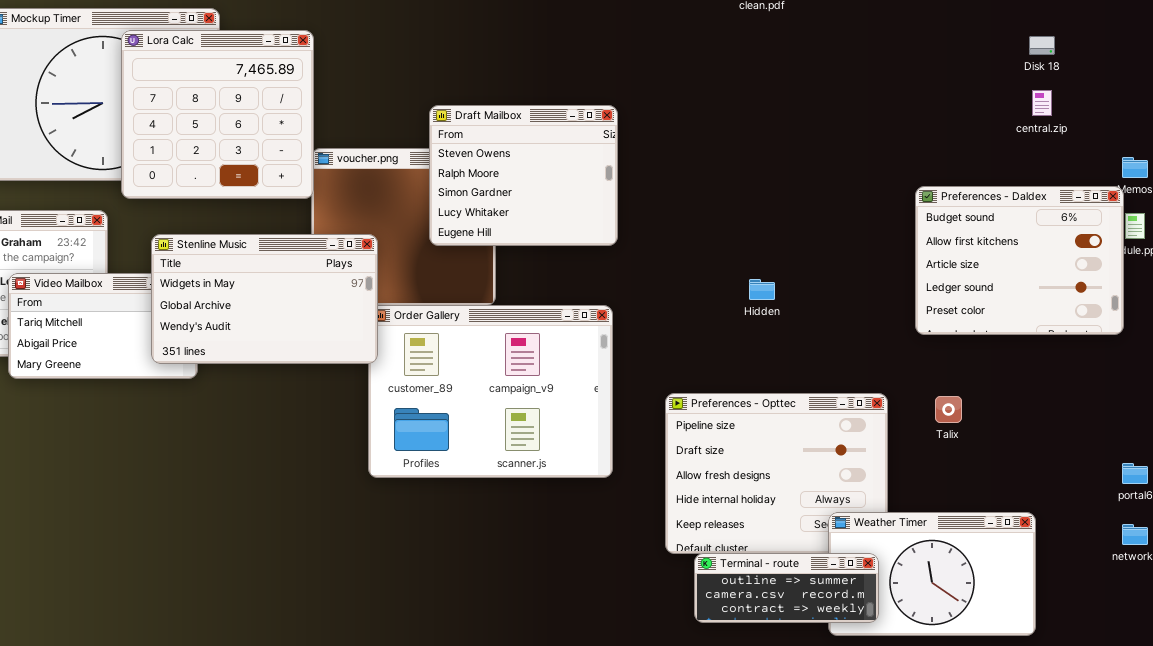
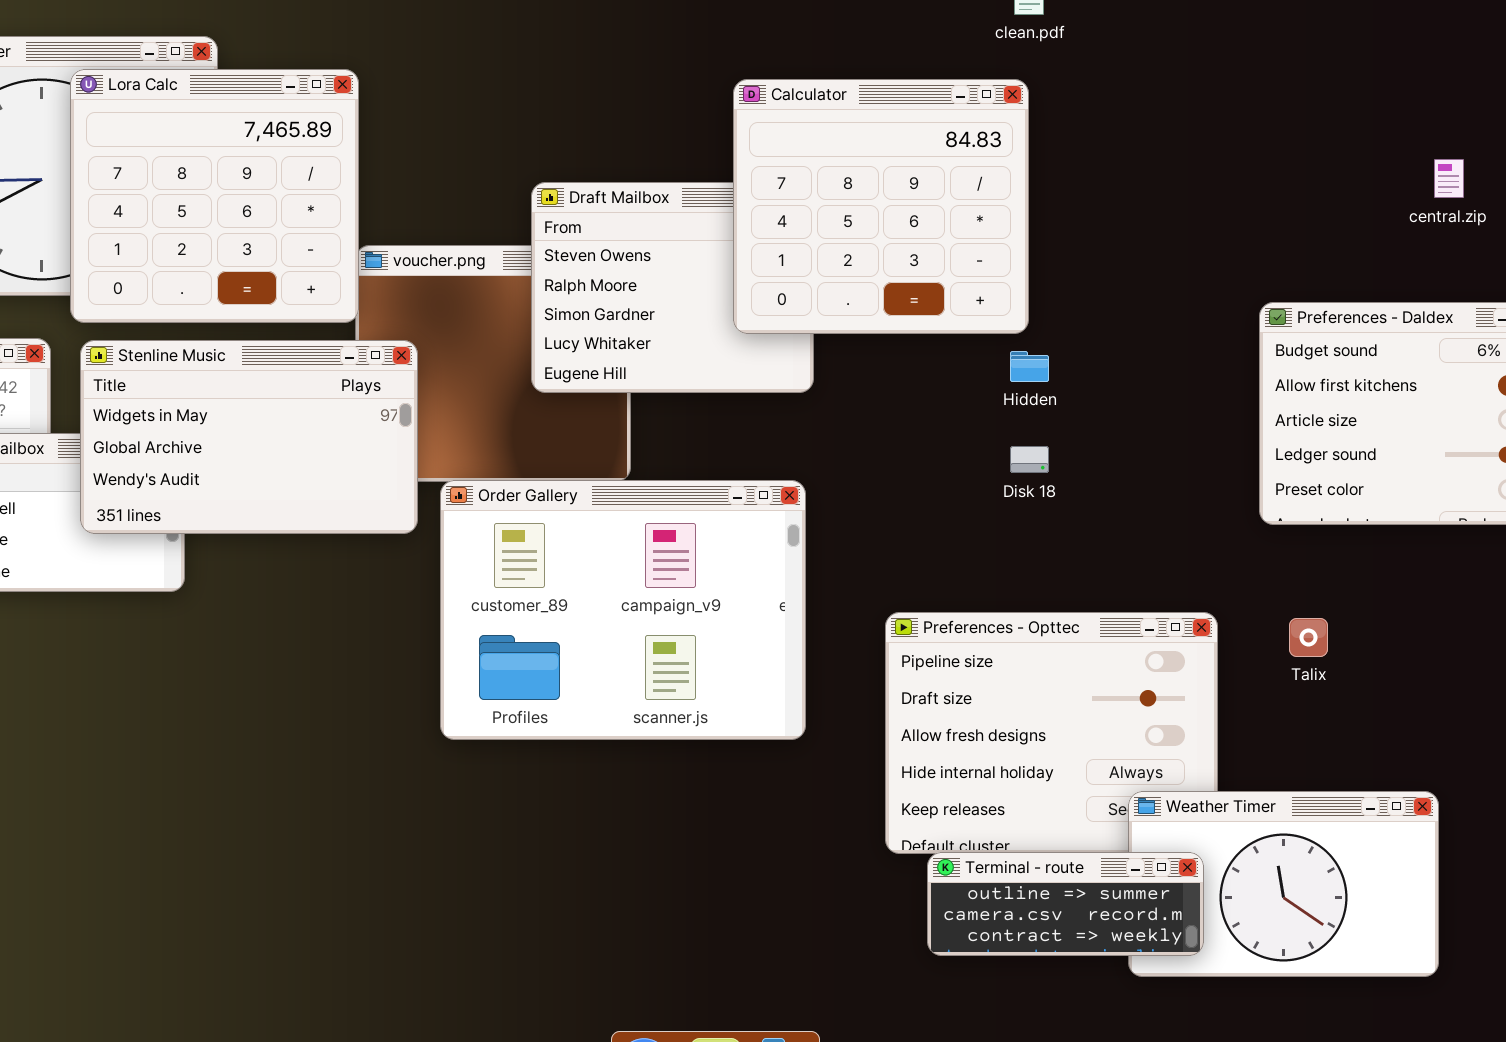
Calculator: none -> [733,79,1029,334], opened
Disk 18: [1029,36,1055,55] -> [1010,446,1049,473], moved
Stenline Music: [151,234,378,364] -> [80,340,418,534], moved
Hidden: [749,279,775,300] -> [1010,351,1049,382], moved

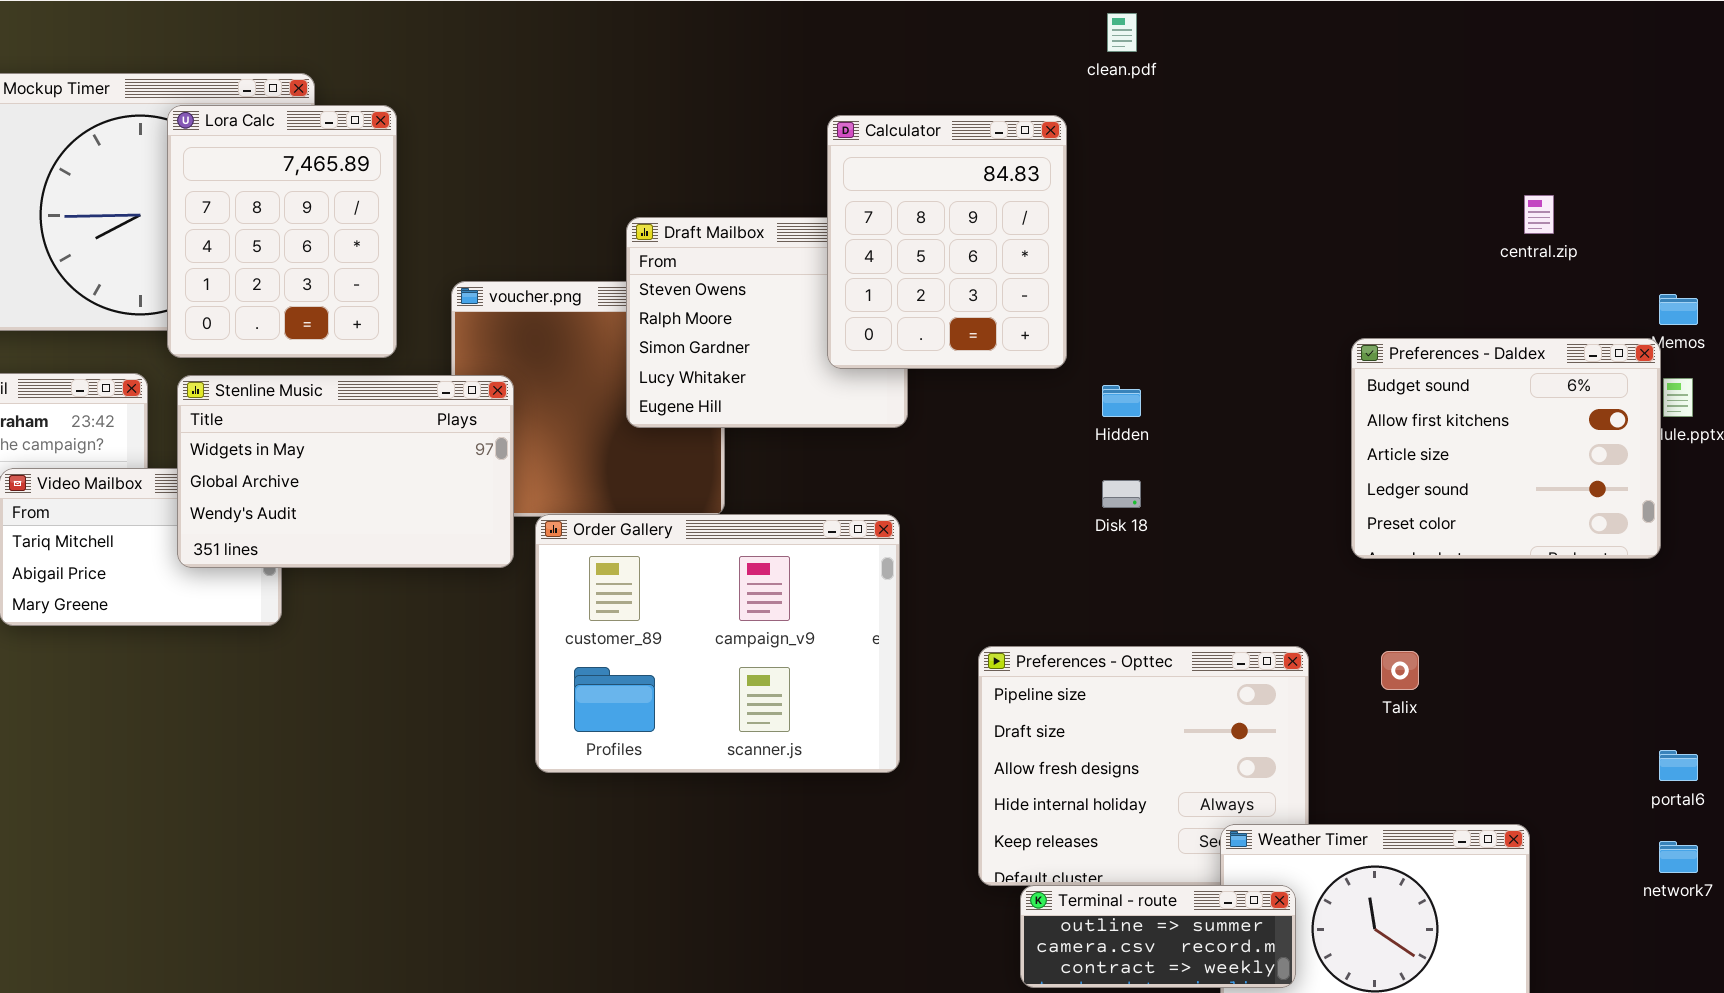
Lora Calc: [70,69,359,323] -> [167,105,397,358], resized
Calculator: [733,79,1029,334] -> [827,115,1067,369], resized

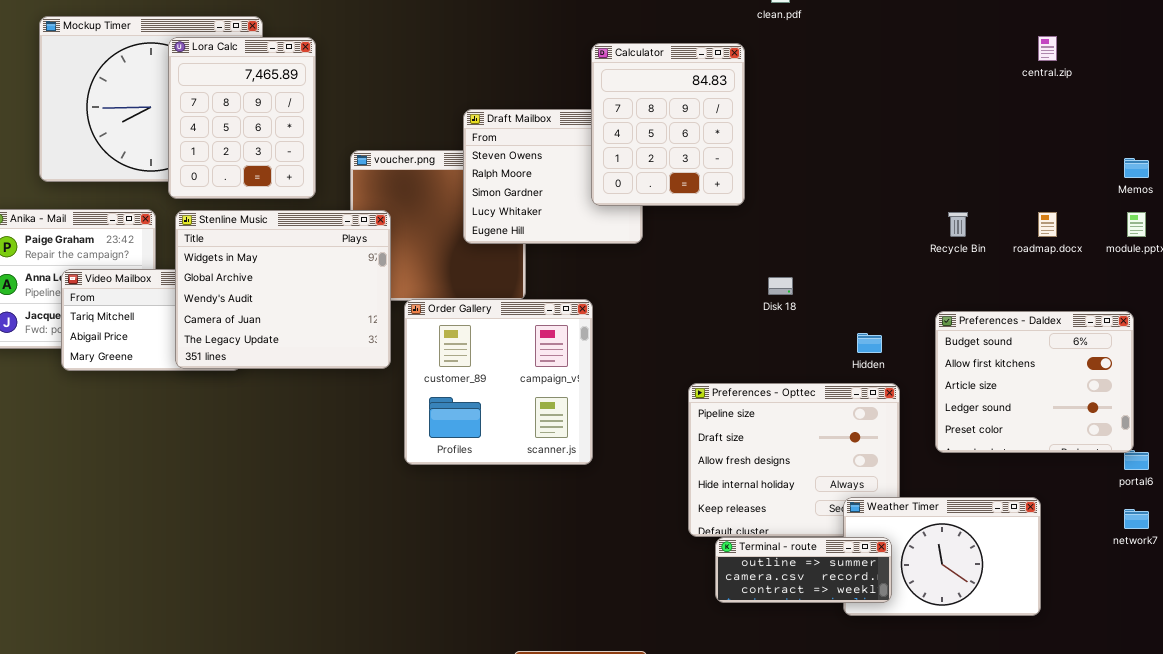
central.zip: [1524,195,1554,234] -> [1038,36,1057,61], moved
Preferences - Daldex: [1351,338,1661,559] -> [935,311,1134,453], moved
Stenline Music: [177,375,514,568] -> [175,210,391,369], resized
Hidden: [1102,385,1141,417] -> [857,333,882,353], moved
Order Gallery: [535,514,900,773] -> [404,299,593,465], resized

